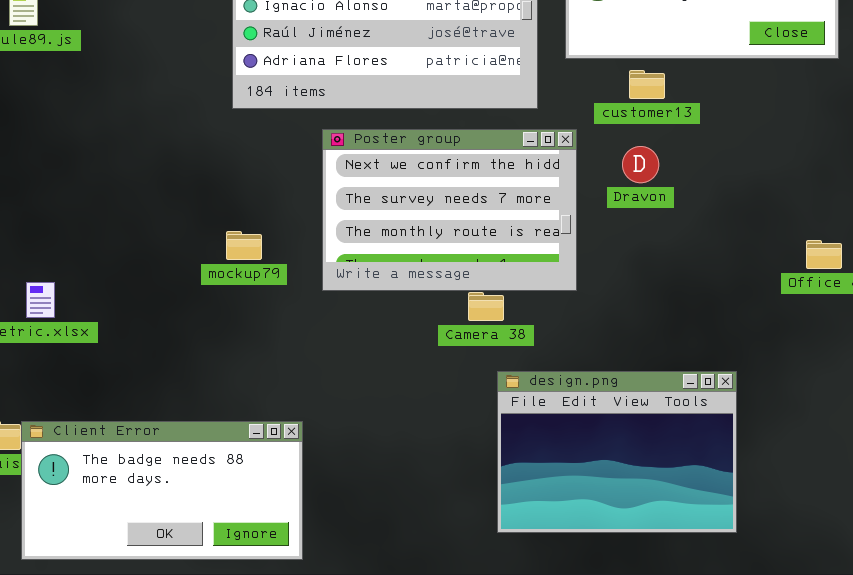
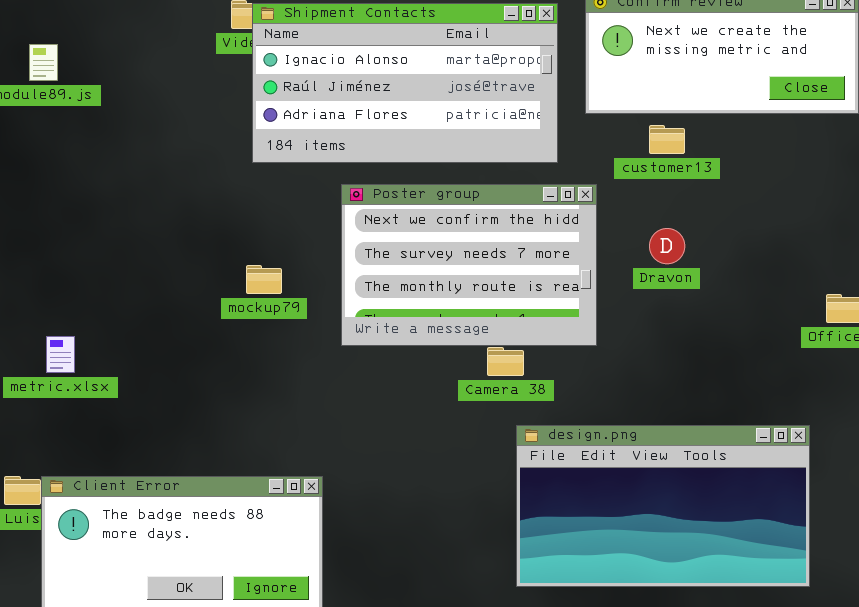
Dravon: [622,146,659,183] -> [649,228,685,264], moved
mockup79: [226,231,262,260] -> [246,265,282,294], moved
design.png: [497,371,737,533] -> [516,425,810,587], resized

